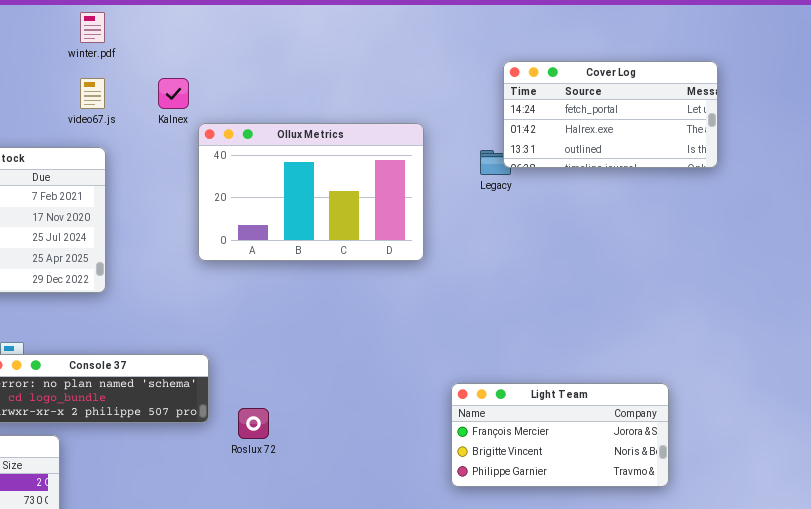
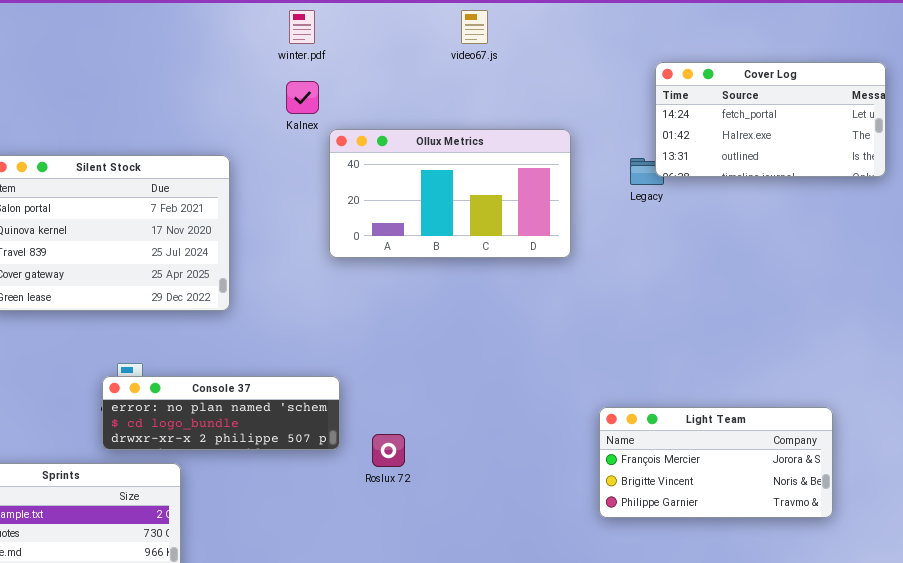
winter.pdf: [80,12,105,43] -> [289,10,315,44], moved
video67.js: [80,78,105,109] -> [461,10,488,44], moved
Ollux Metrics: [198,123,424,261] -> [329,129,571,258], resized

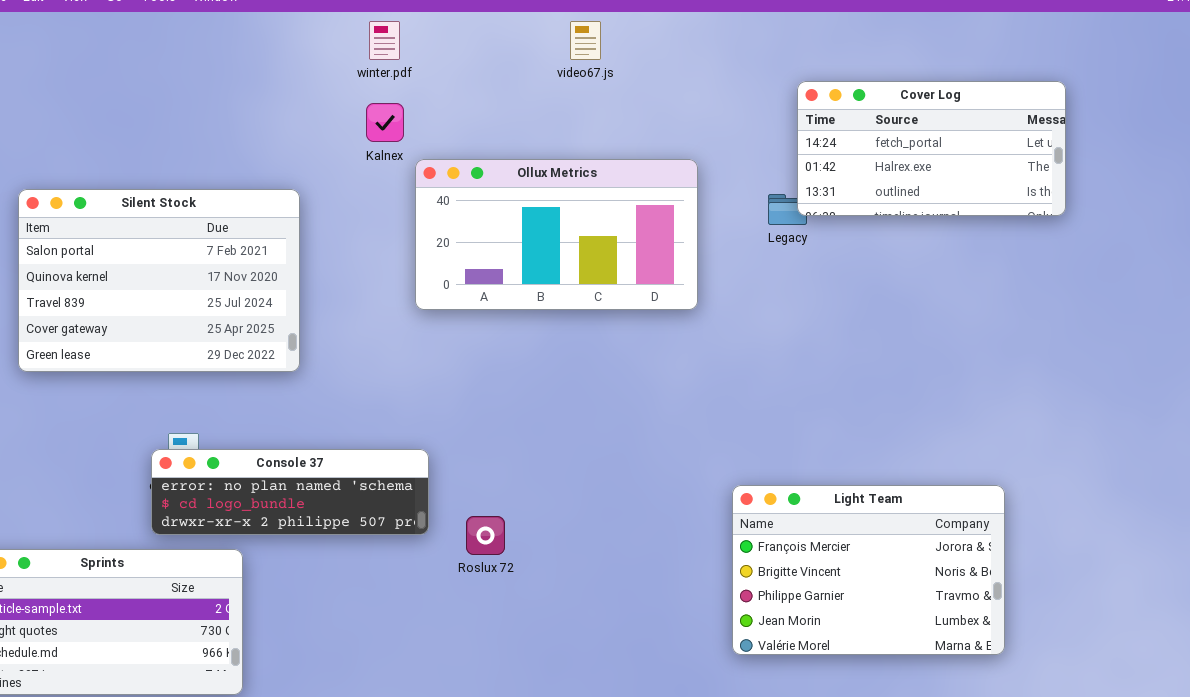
Light Team: [599,407,833,518] -> [732,485,1005,655], resized

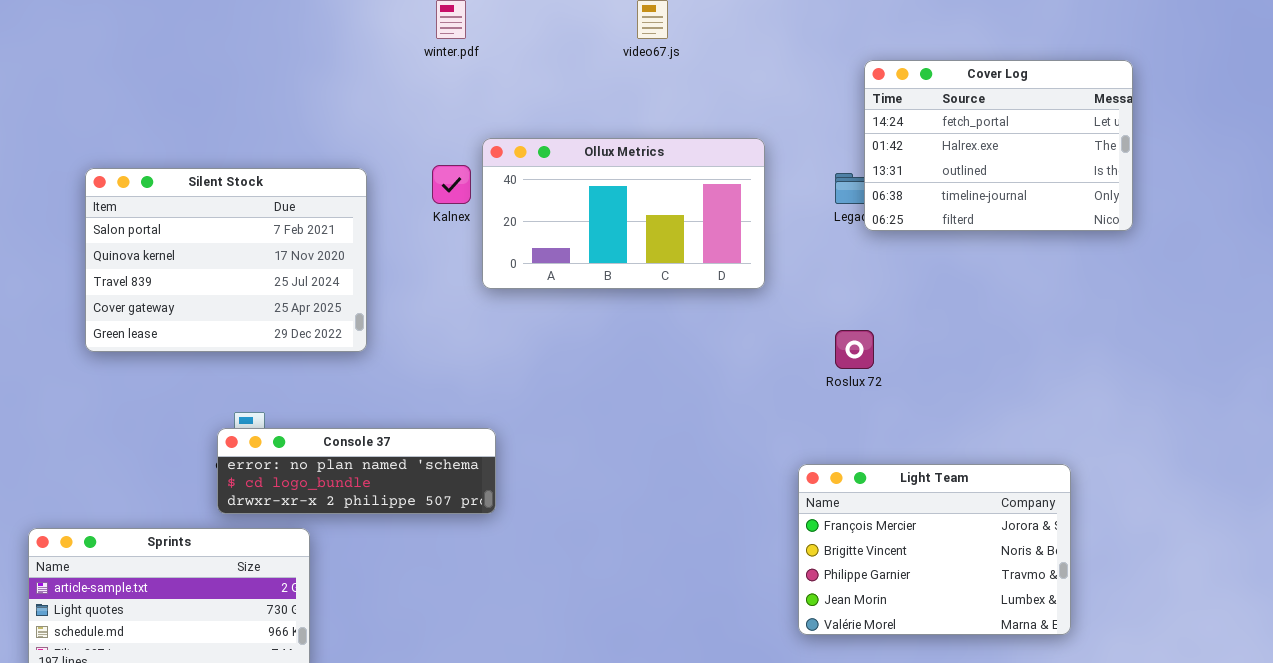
Cover Log: [797,81,1066,216] -> [864,60,1133,231], resized
Kalnex: [366,103,404,142] -> [432,165,471,204], moved
Roslux 72: [466,516,505,555] -> [835,330,874,369], moved

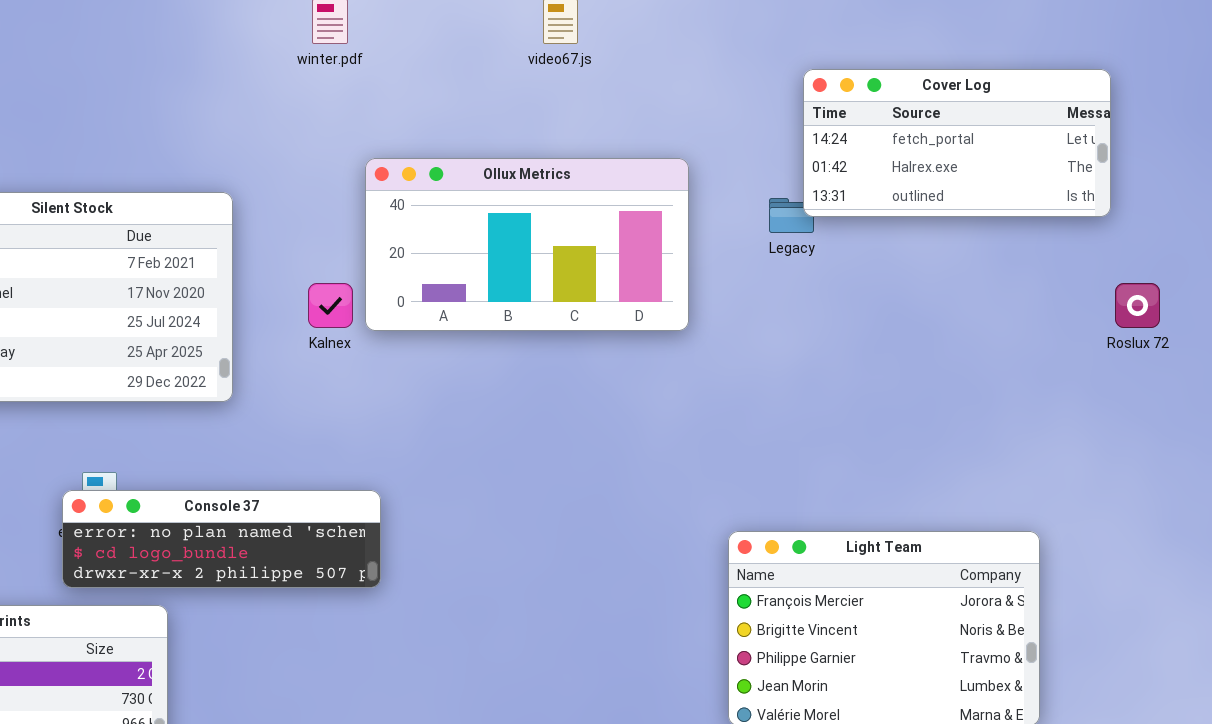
Cover Log: [864,60,1133,231] -> [803,69,1111,217], resized
Kalnex: [432,165,471,204] -> [308,283,353,328], moved
Roslux 72: [835,330,874,369] -> [1115,283,1160,328], moved

